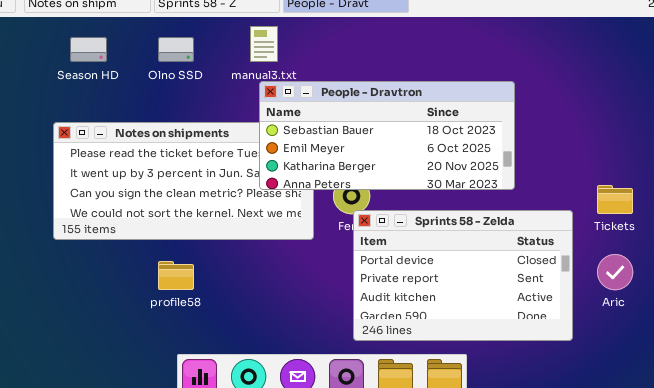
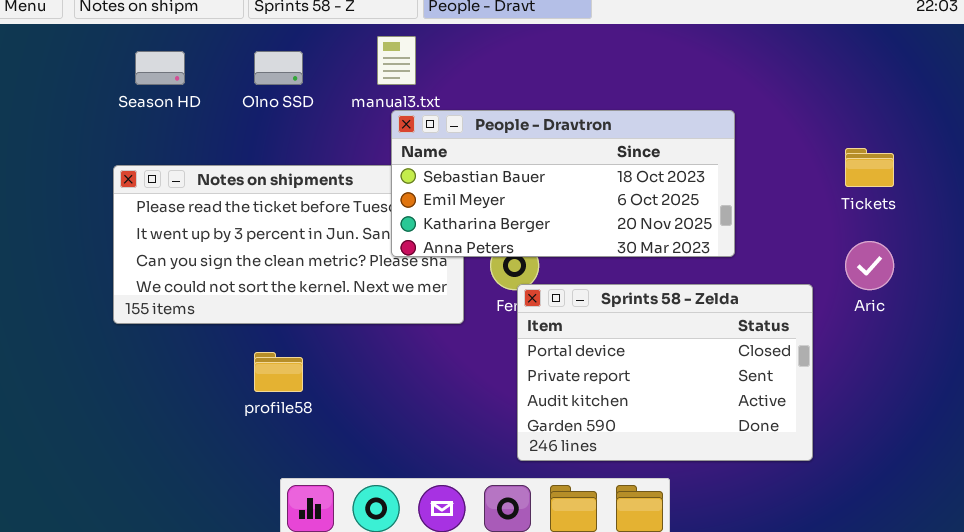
Tickets: [597,185,633,214] -> [845,148,894,187], moved
Aric: [597,254,633,290] -> [845,241,894,290], moved

